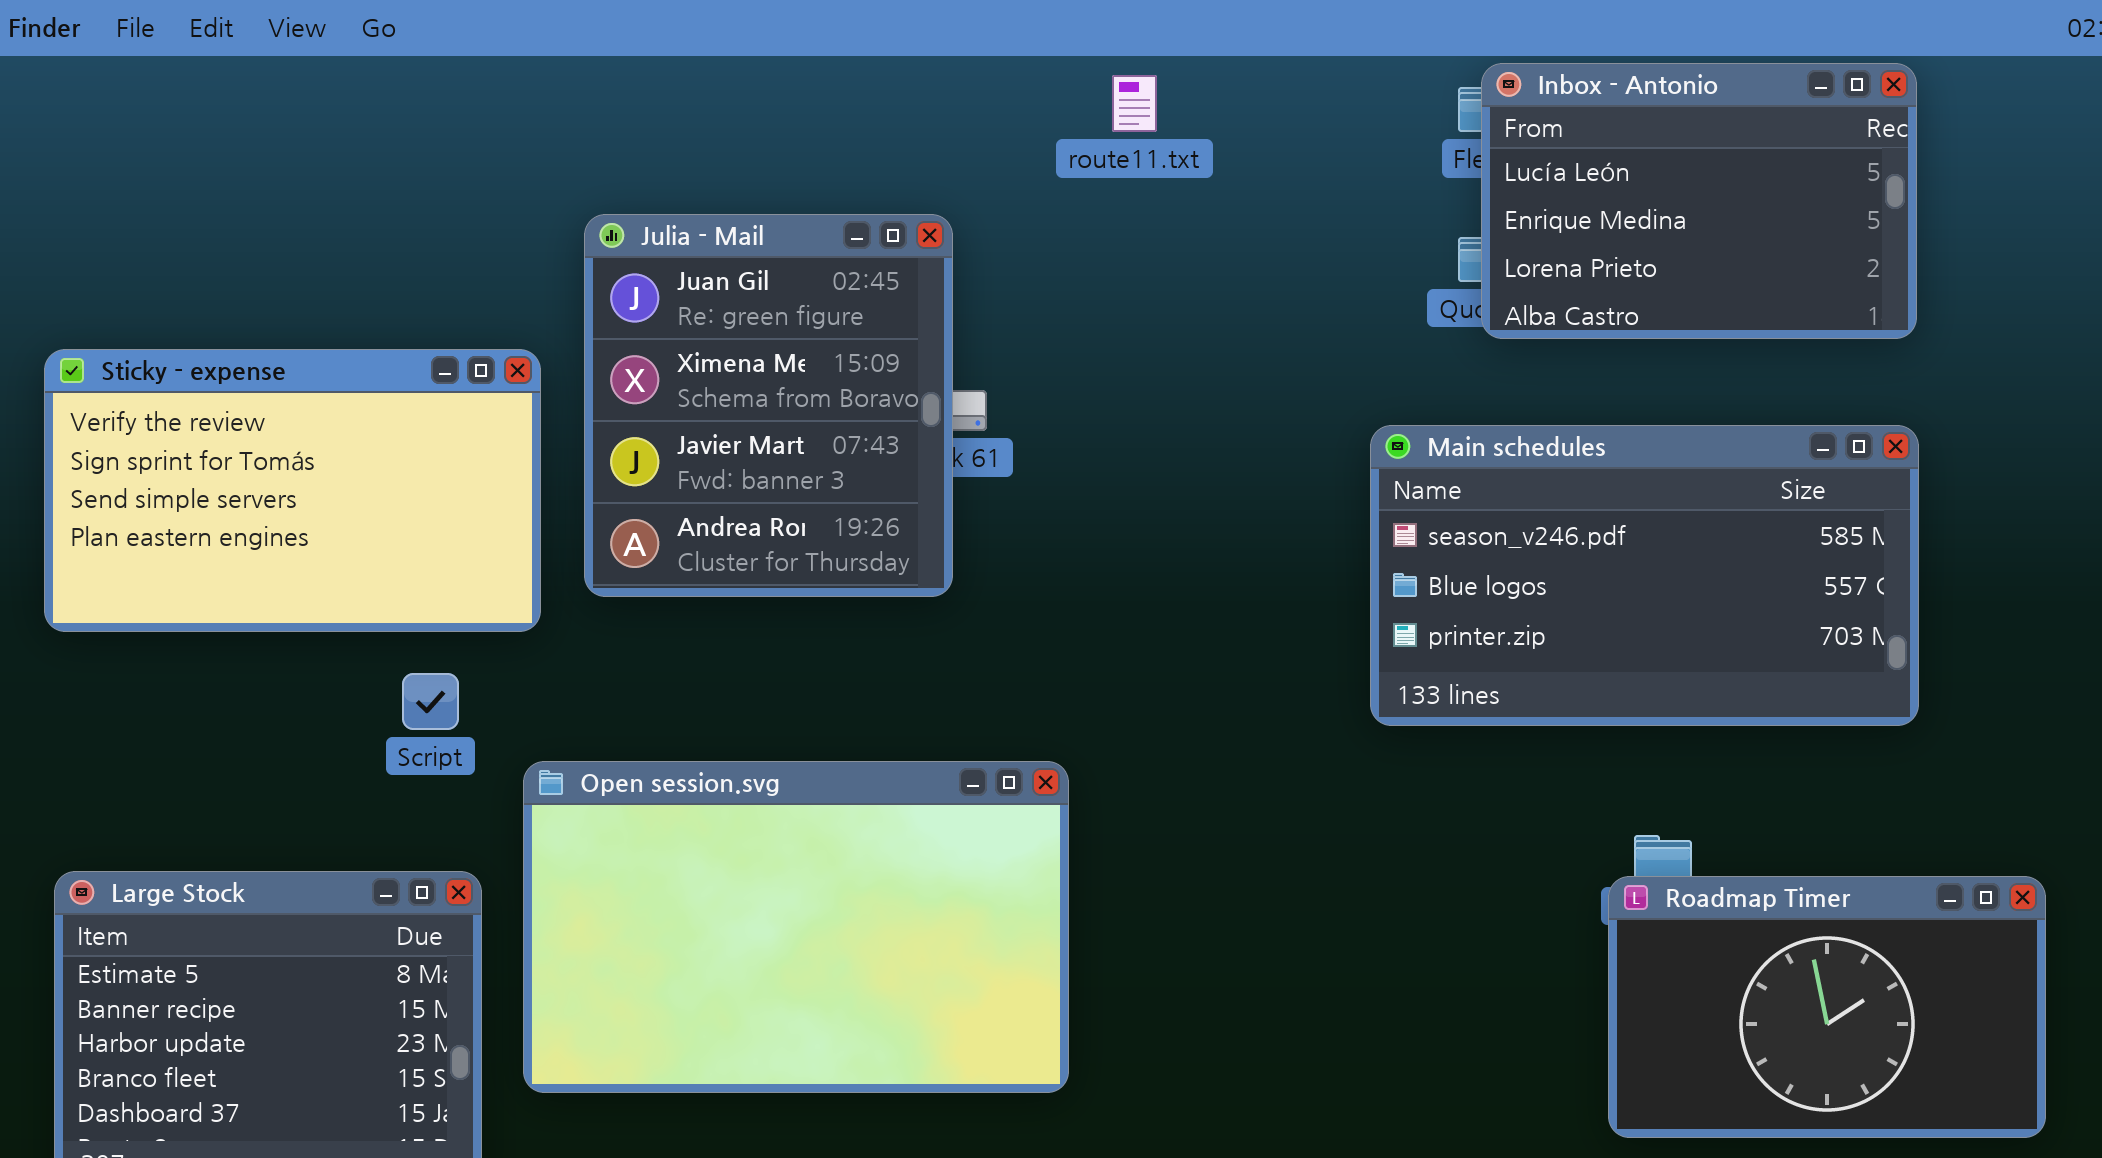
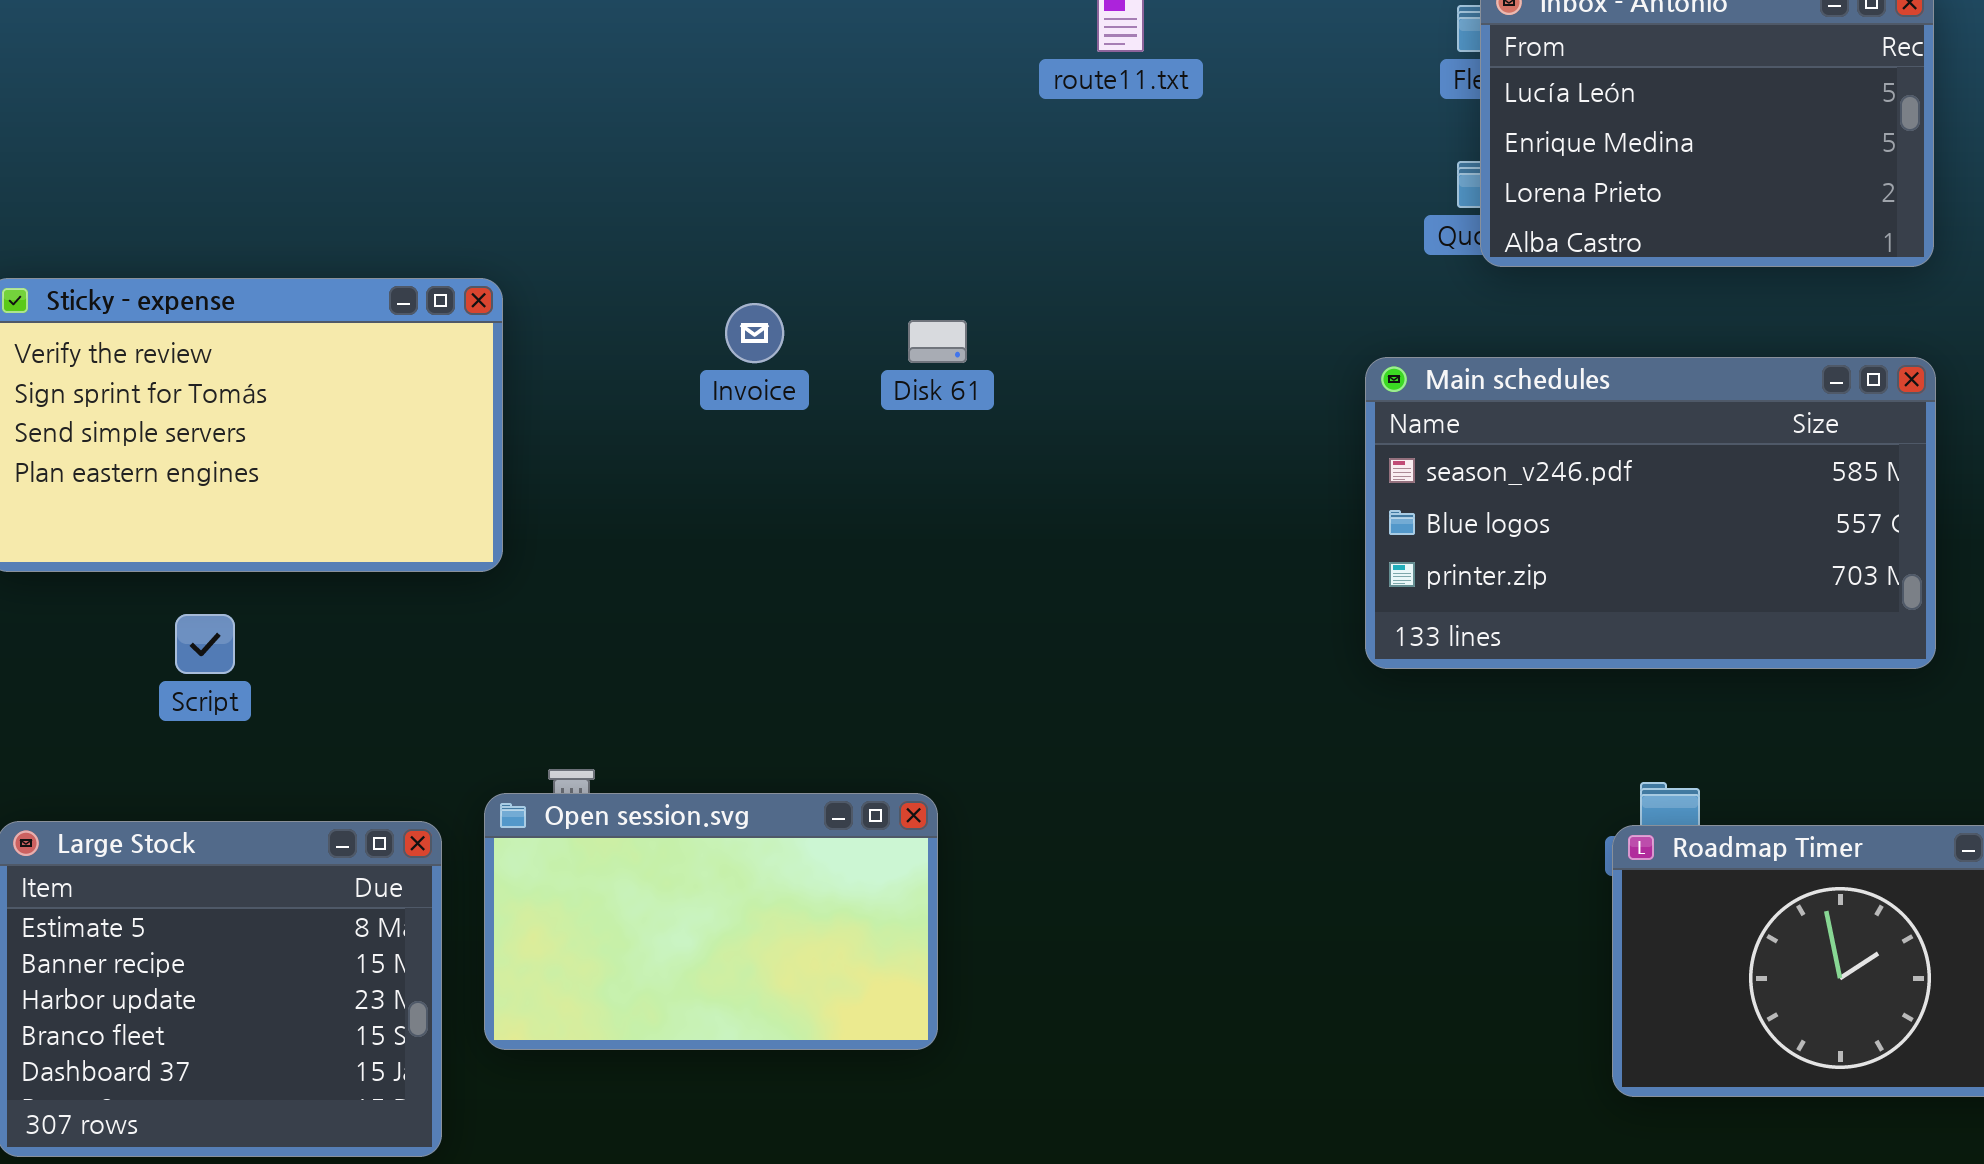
Julia - Mail: [584,214,953,597] -> none, closed
Script: [402,673,459,730] -> [175,614,235,674], moved
Open session.svg: [523,761,1069,1093] -> [484,793,938,1050], resized

